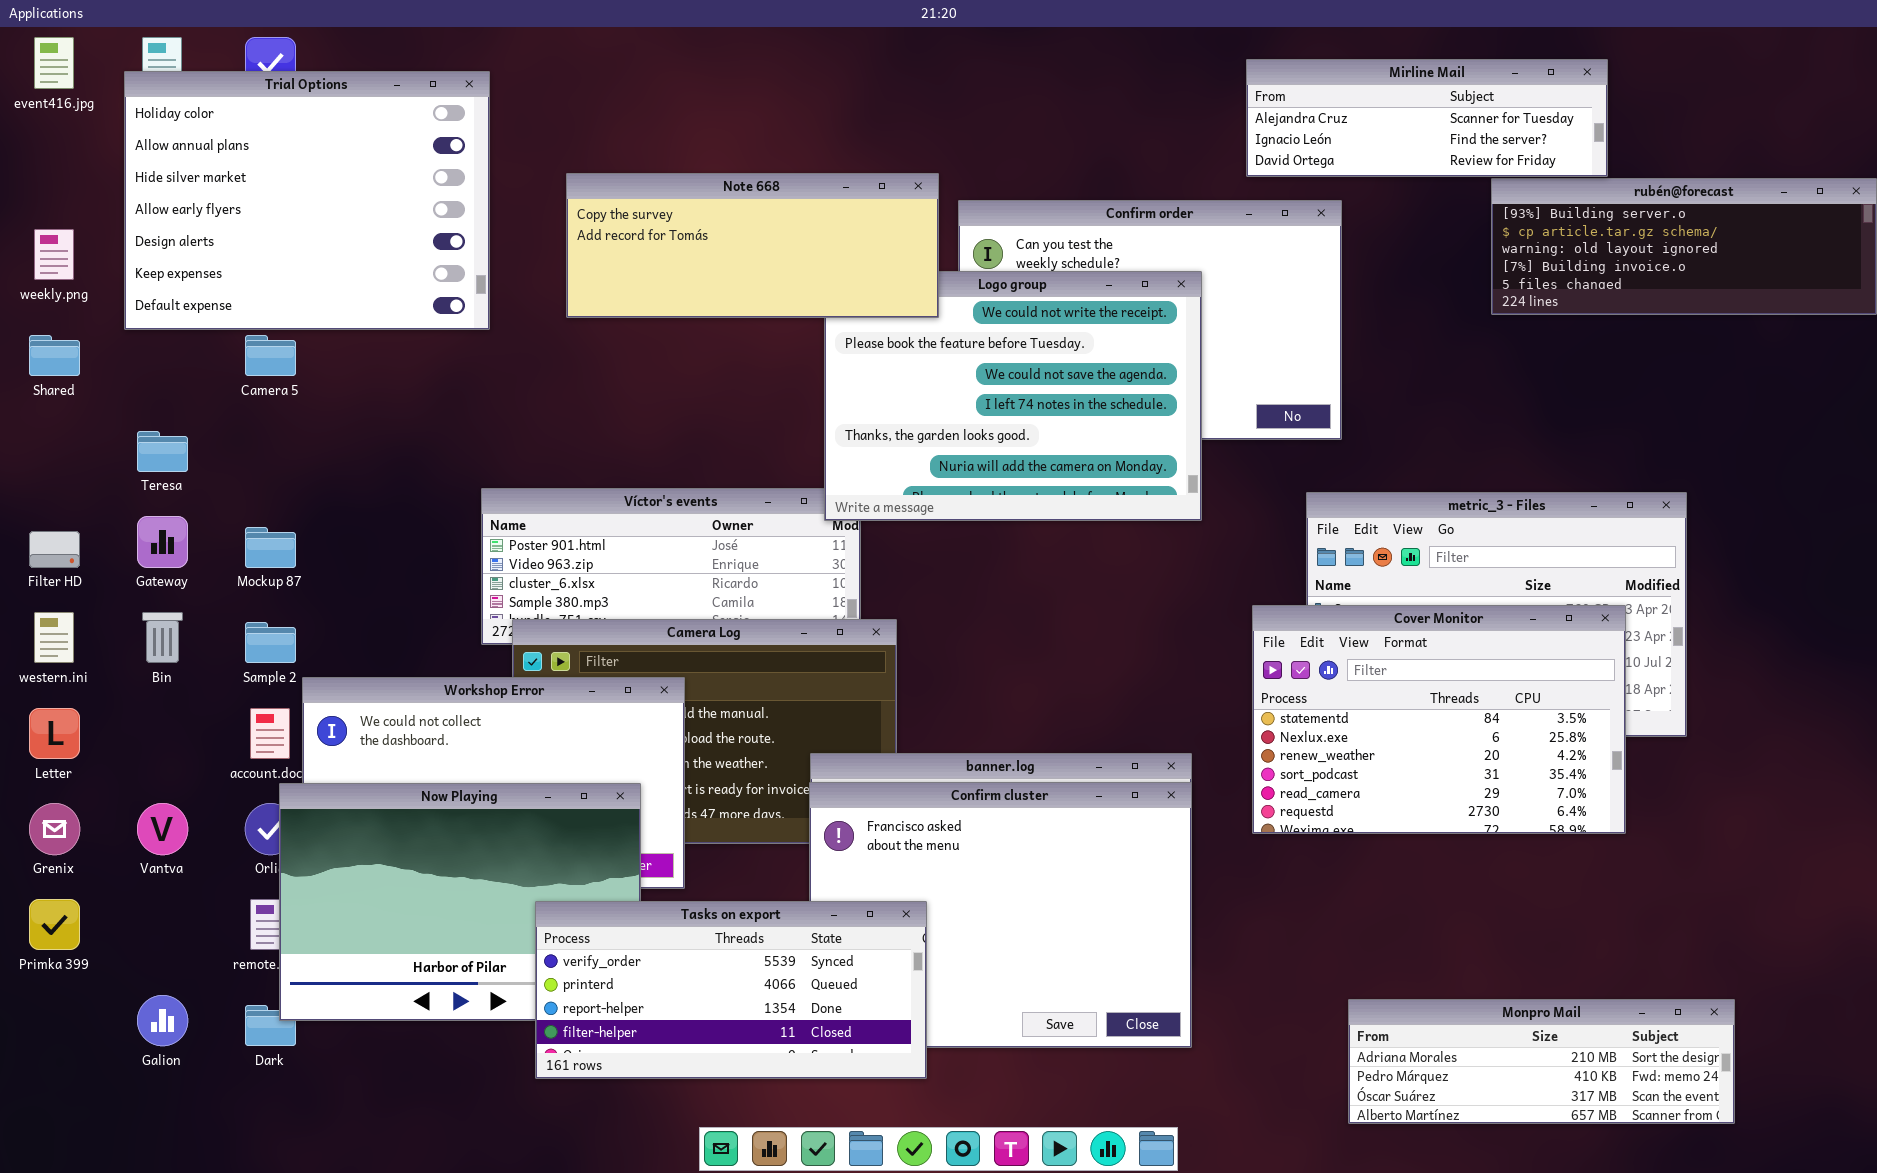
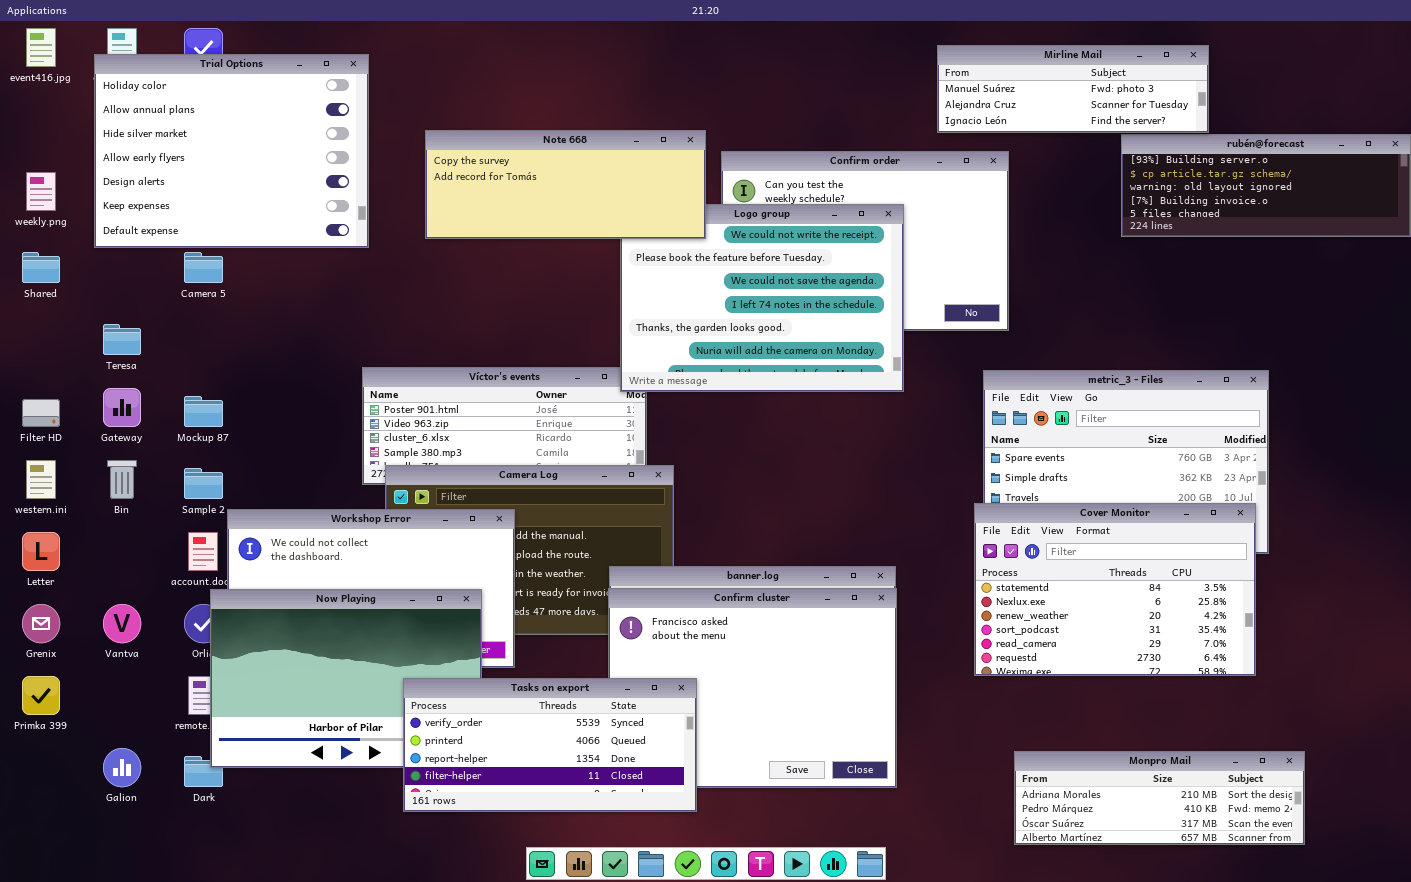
Mirline Mail: [1246,59,1608,177] -> [937,45,1209,133], scrolled up 1 row
Cover Monitor: [1252,605,1626,834] -> [974,503,1256,676], moved

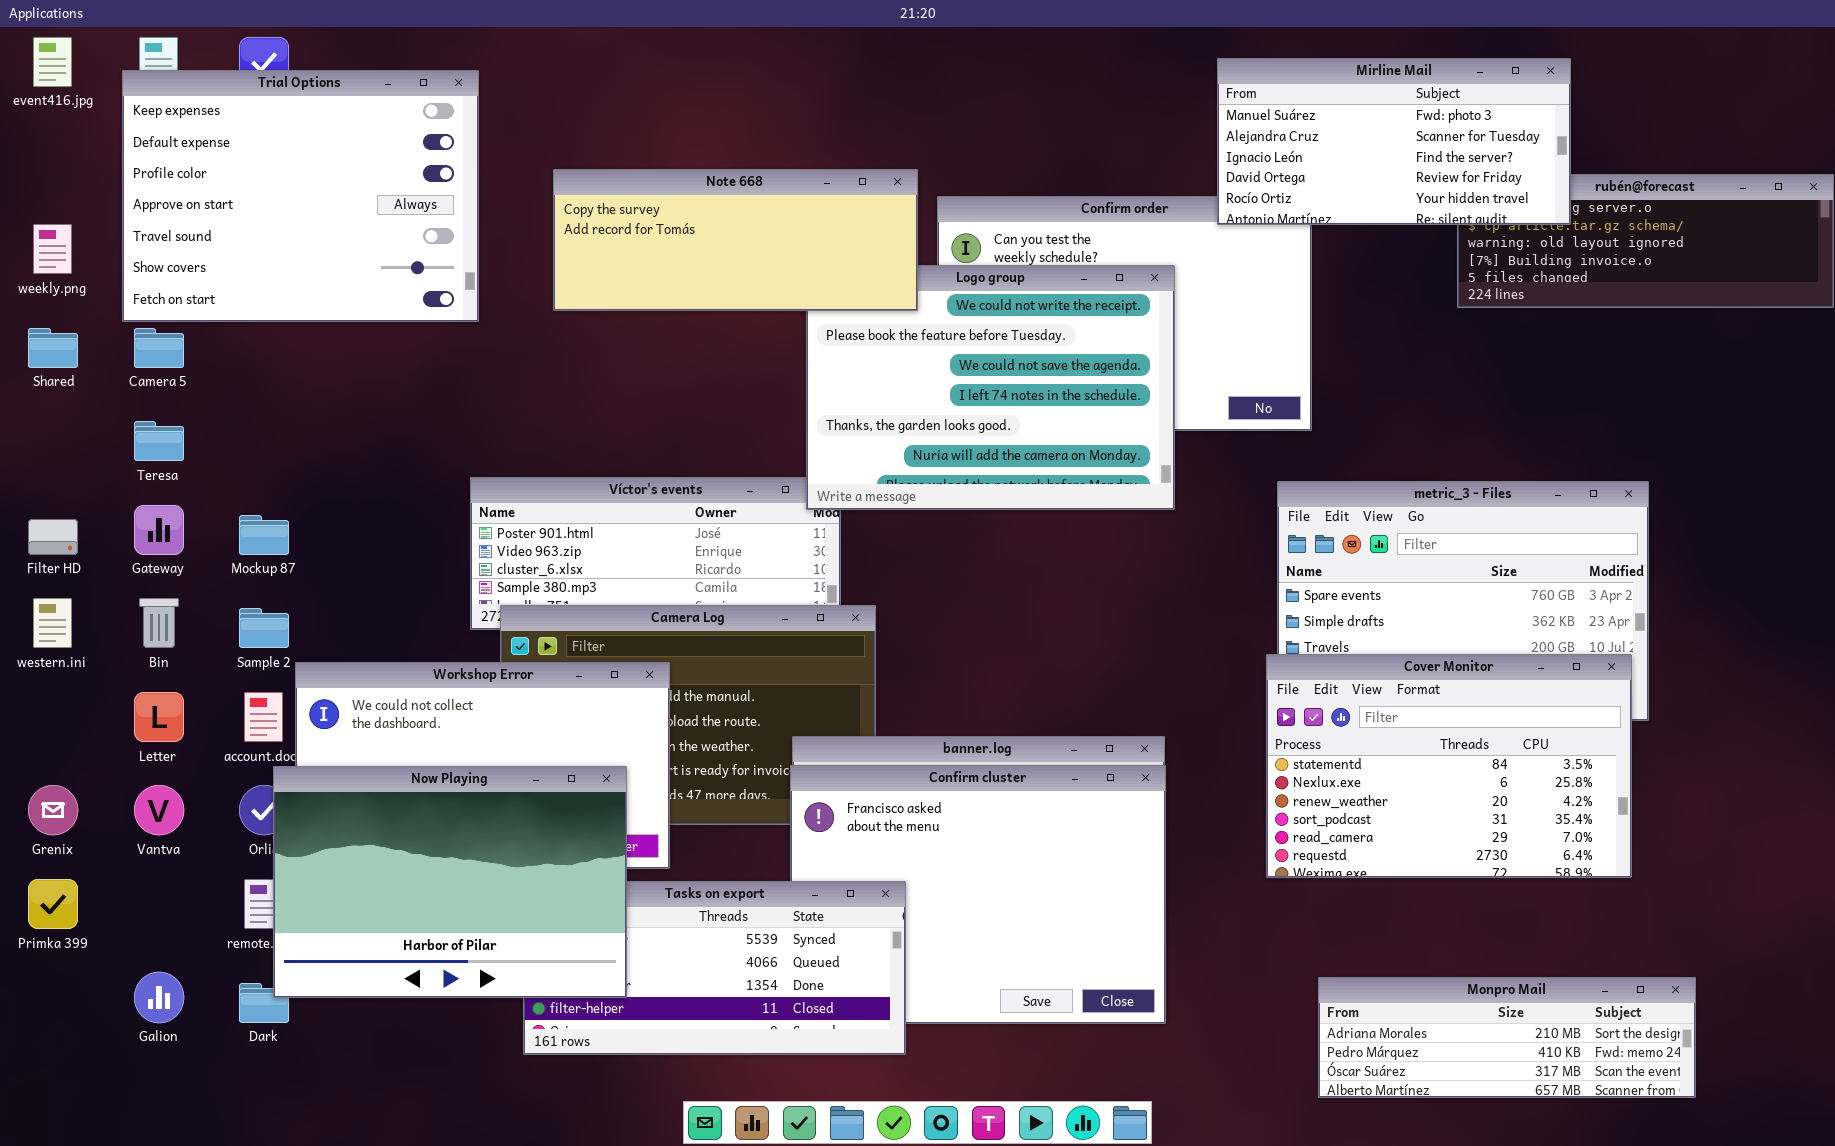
Mirline Mail: [937,45,1209,133] -> [1217,58,1571,225], resized
Trial Options: [94,54,369,248] -> [122,70,479,322], scrolled down 5 rows
Camera 5: [184,252,223,283] -> [134,328,184,368], moved
Letter: [22,532,60,571] -> [134,692,184,742], moved
Now Playing: [210,589,482,768] -> [273,766,627,998], raised

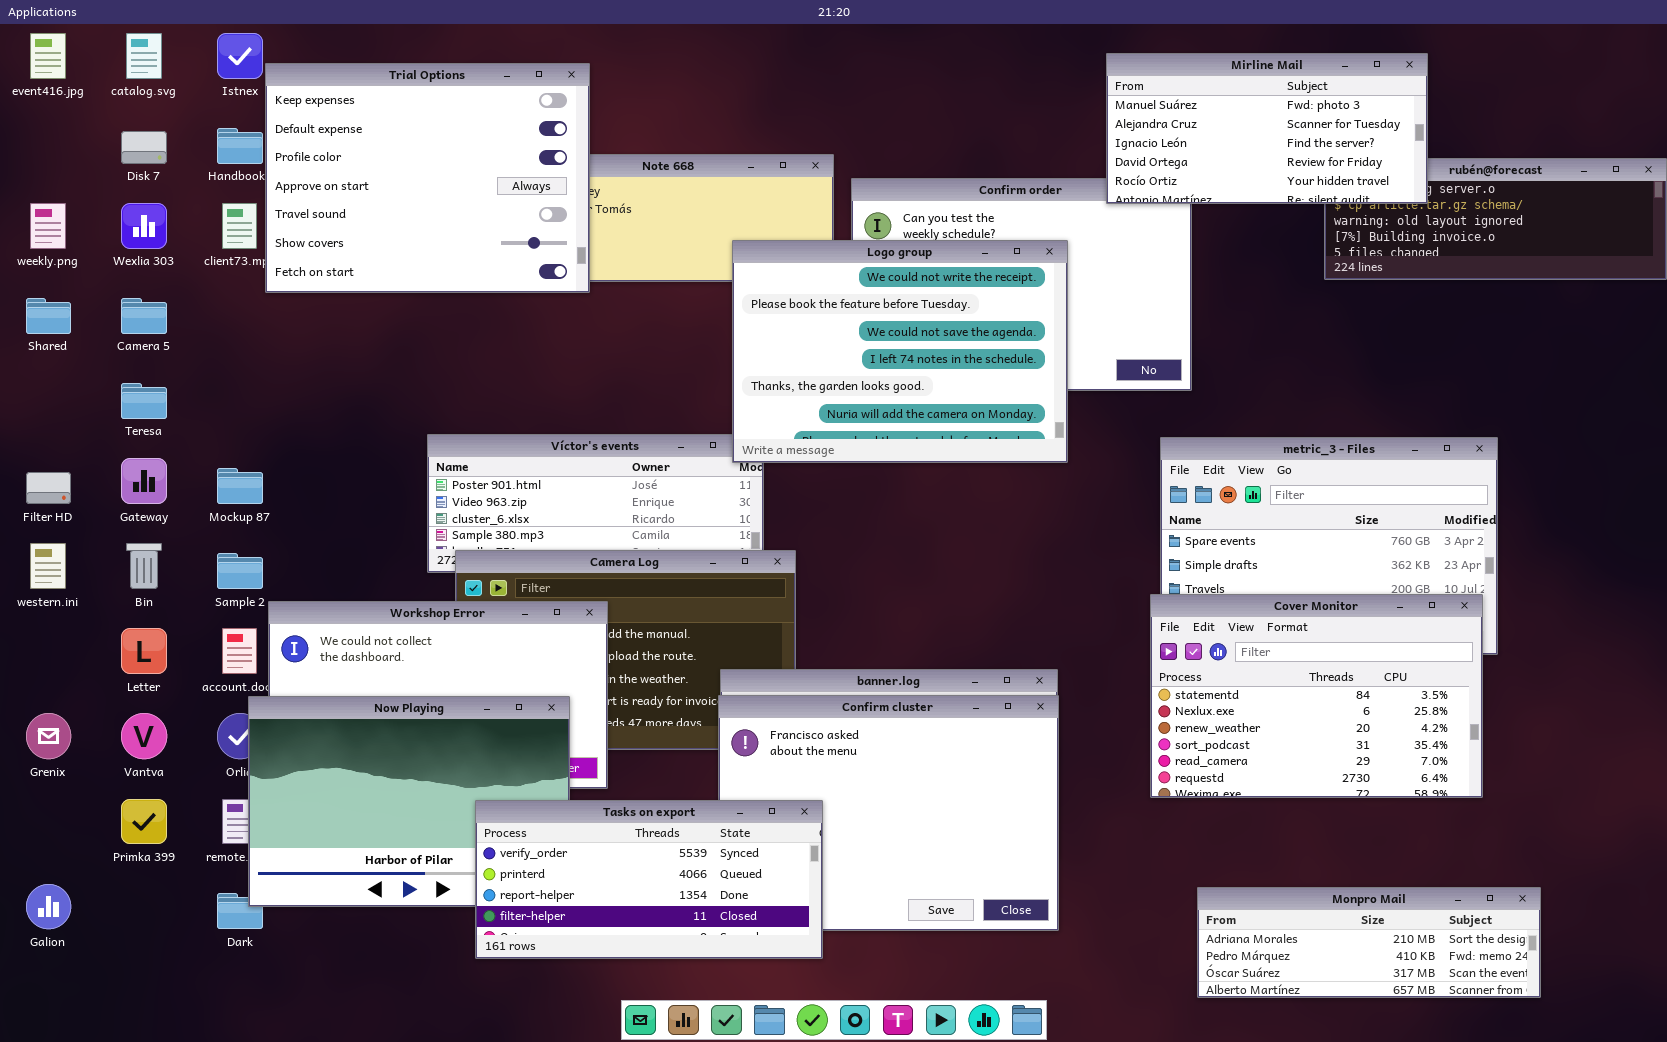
Trial Options: [122,70,479,322] -> [265,63,590,293], moved
Logo group: [806,265,1175,510] -> [732,240,1068,463], raised
Primka 399: [28,879,78,929] -> [121,799,167,844], moved
Tasks on export: [523,881,906,1055] -> [475,800,823,959], raised
Galion: [134,972,184,1023] -> [26,884,71,929], moved

